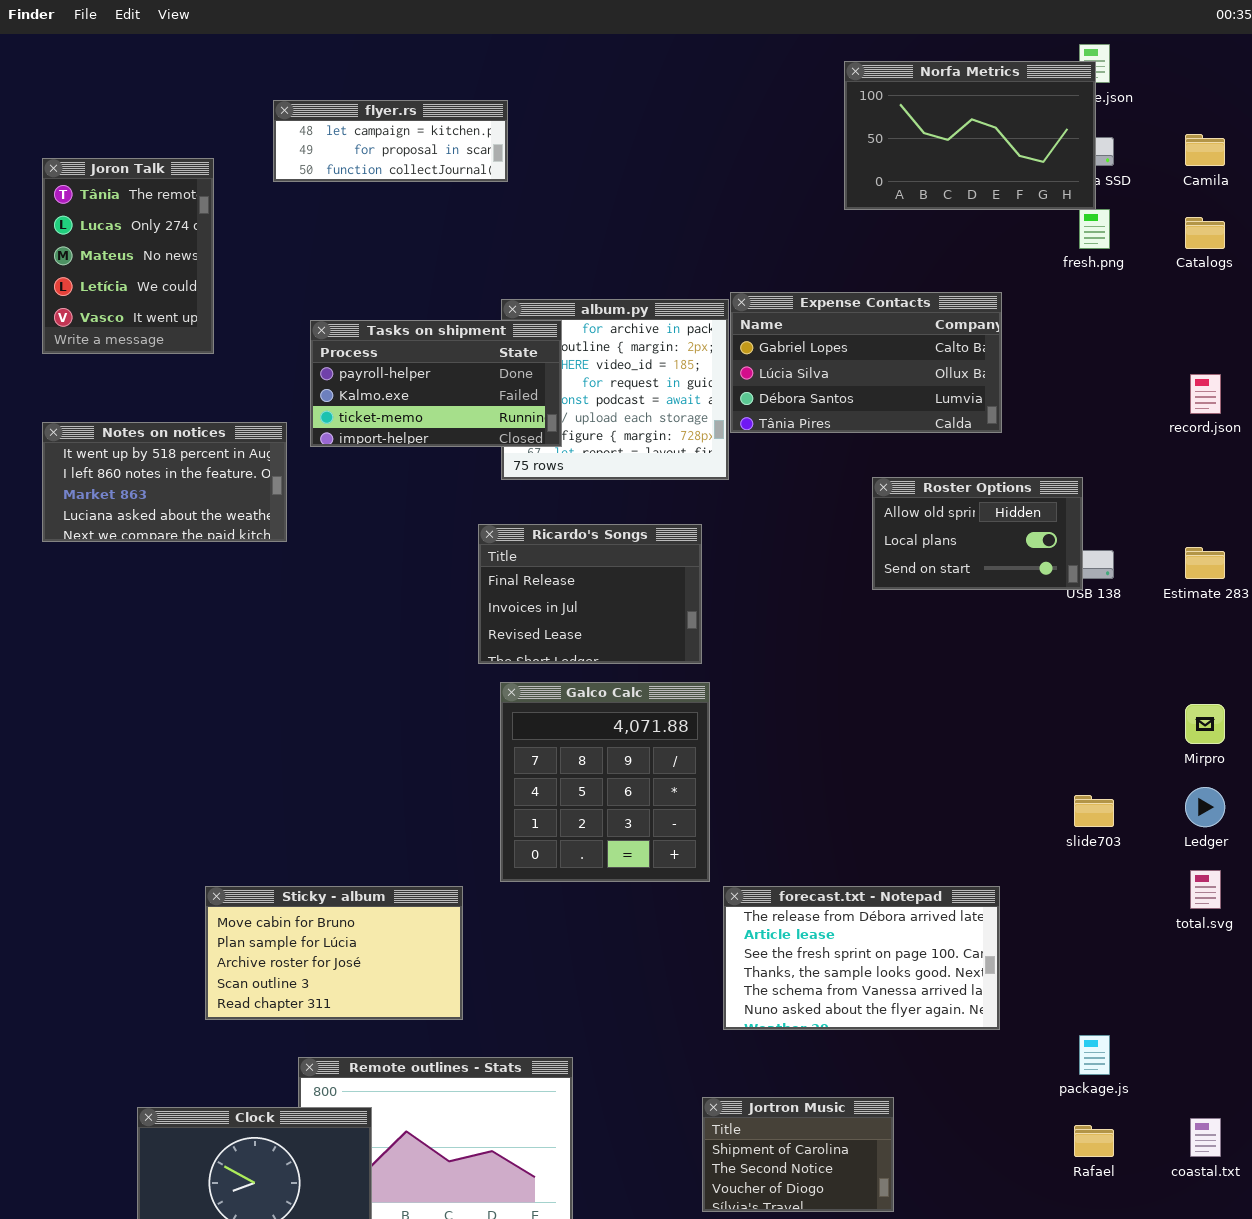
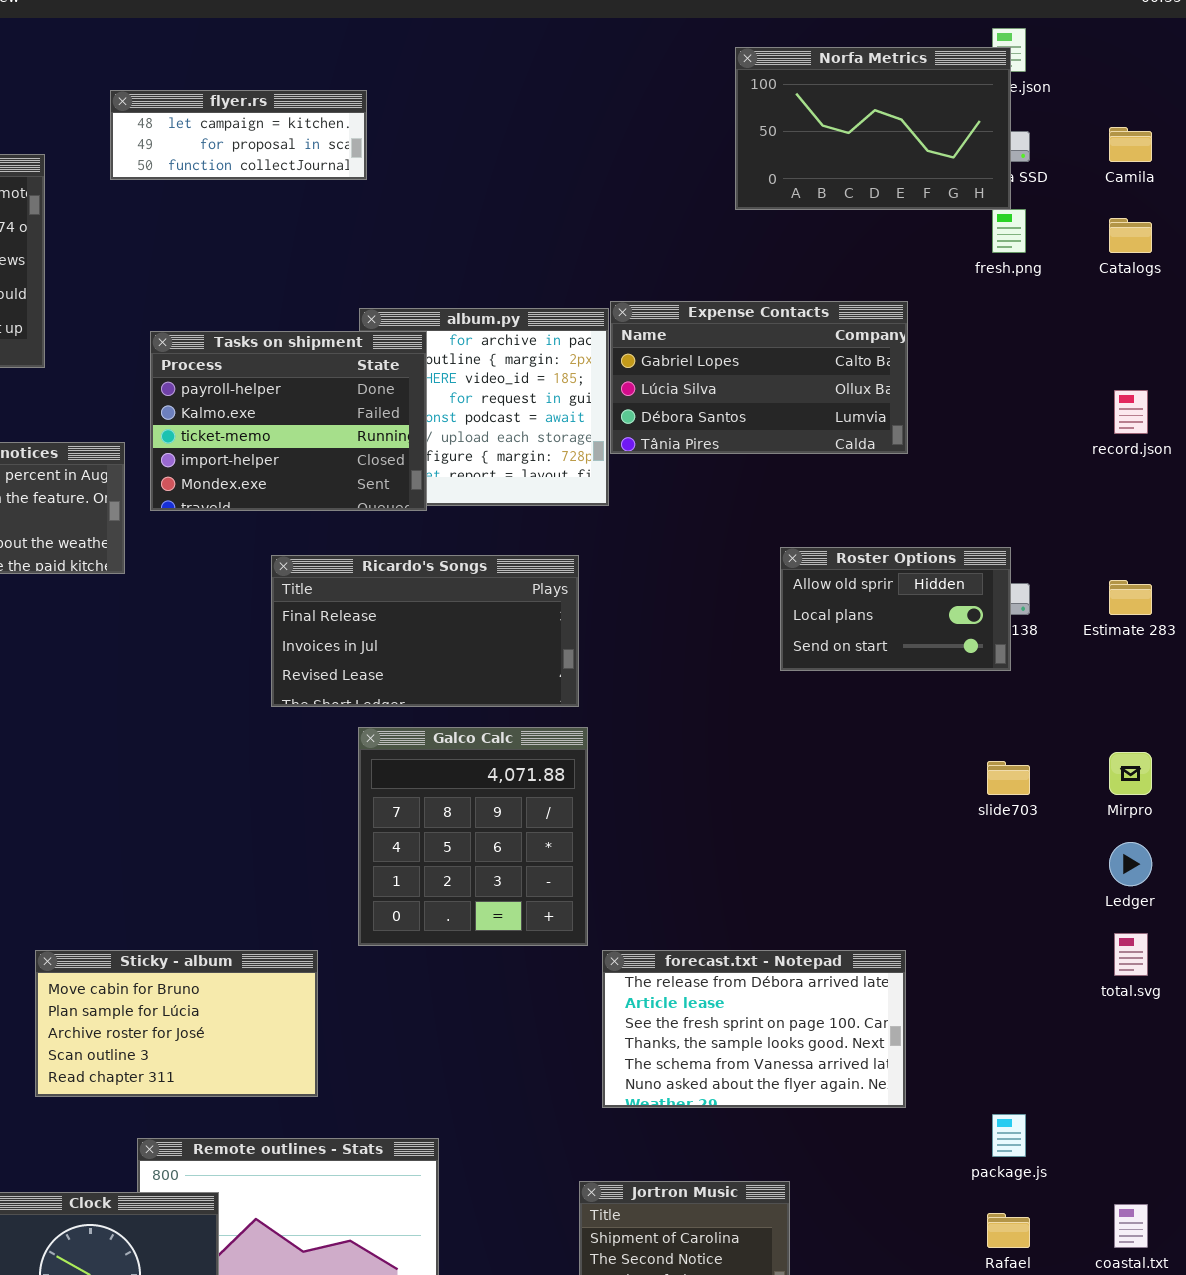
Tasks on shipment: [310,320,562,447] -> [150,331,427,511], resized
Roster Options: [872,477,1083,590] -> [780,547,1011,671], moved
Ricardo's Songs: [478,524,702,664] -> [271,555,579,707], resized
slide703: [1074,795,1114,827] -> [987,761,1030,795], moved

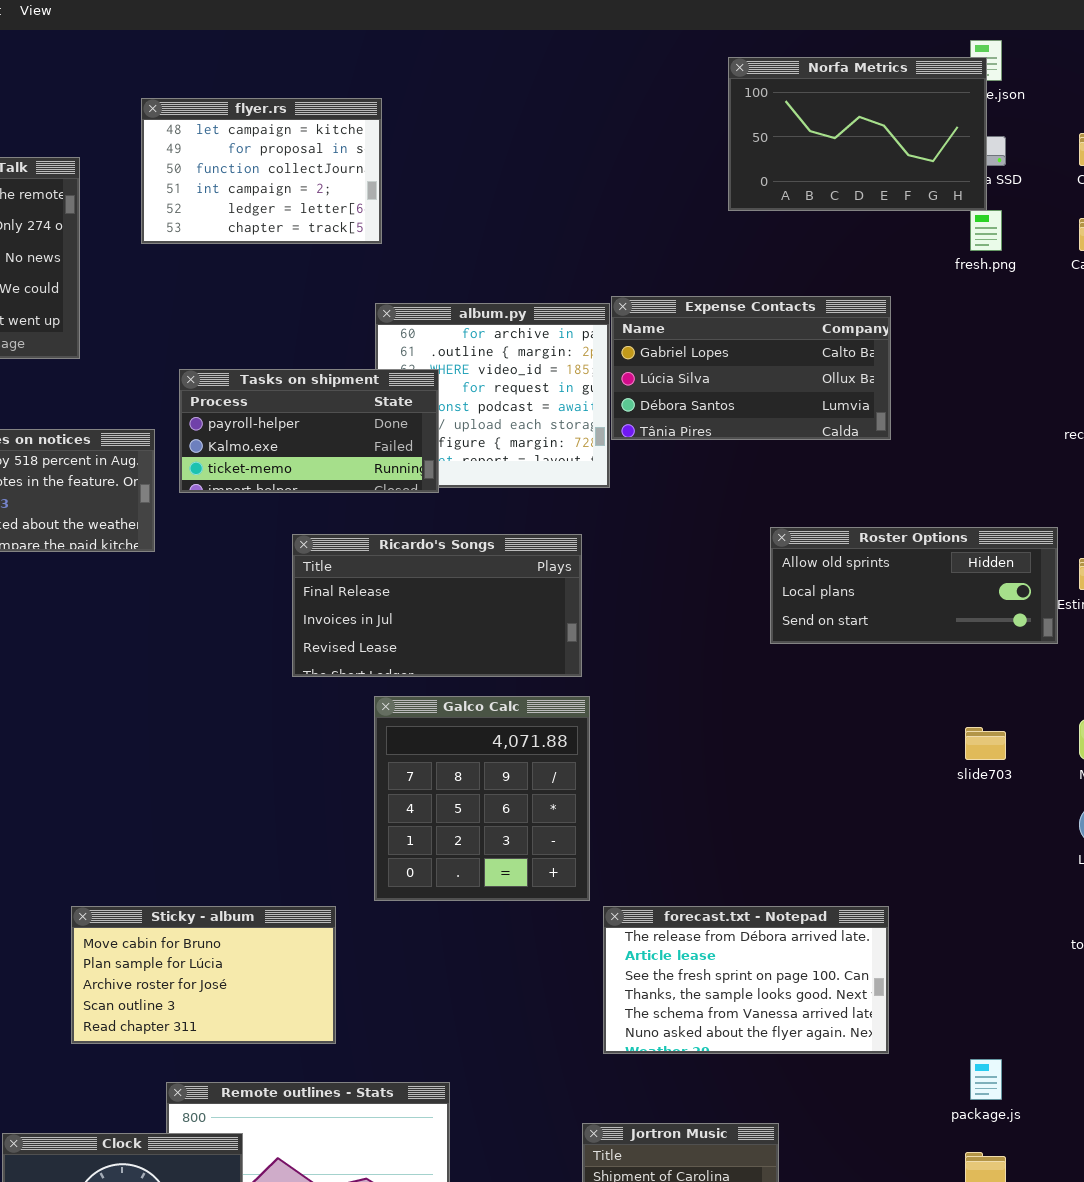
flyer.rs: [110,90,367,180] -> [141,98,382,244], resized
Tasks on shipment: [150,331,427,511] -> [179,369,439,493], resized
Roster Options: [780,547,1011,671] -> [770,527,1058,644], resized

